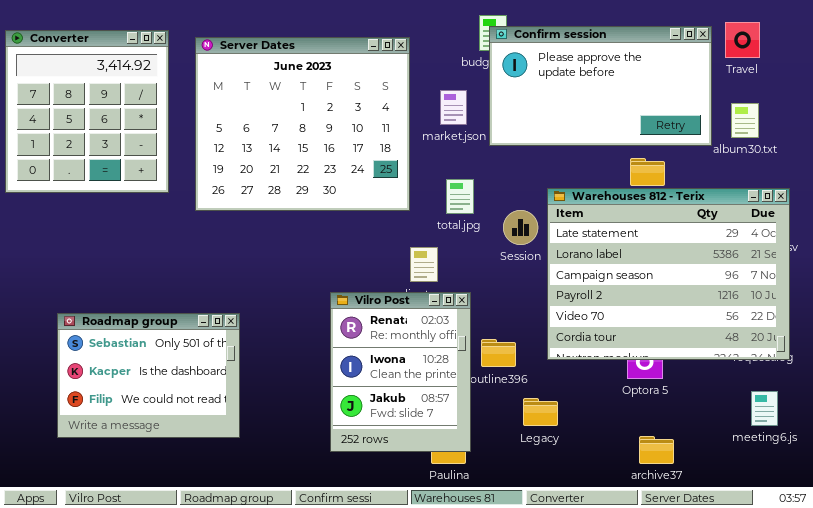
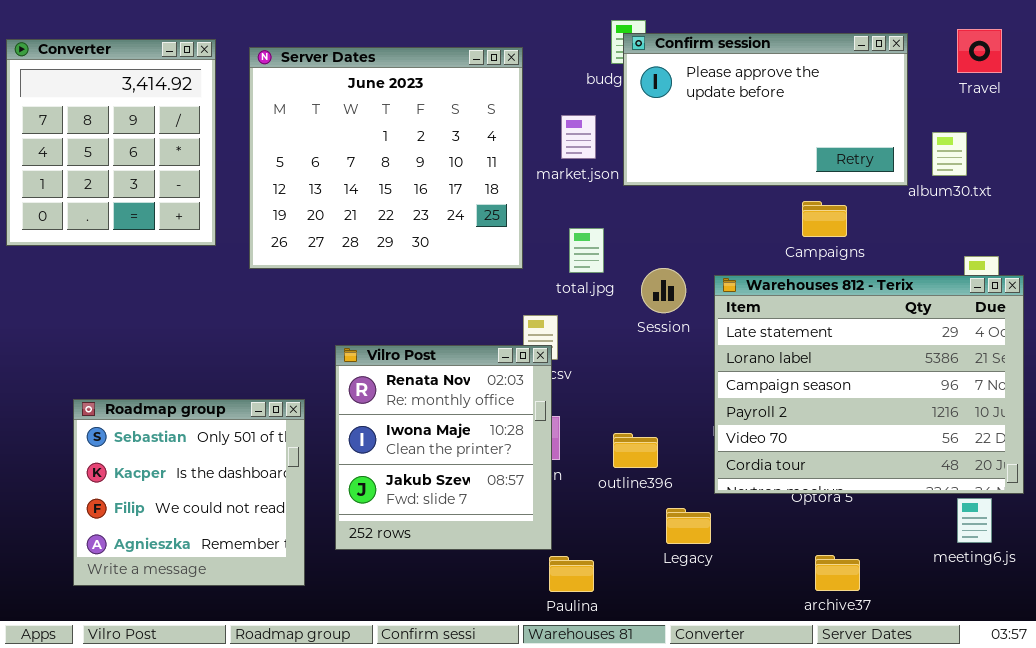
Travel: [725,22,760,58] -> [957,29,1002,73], moved
Warehouses 812 - Terix: [547,188,790,360] -> [714,275,1024,494], moved
Vilro Post: [330,292,471,452] -> [335,345,552,550], moved, resized
Roadmap group: [57,313,240,438] -> [73,399,305,586], resized

